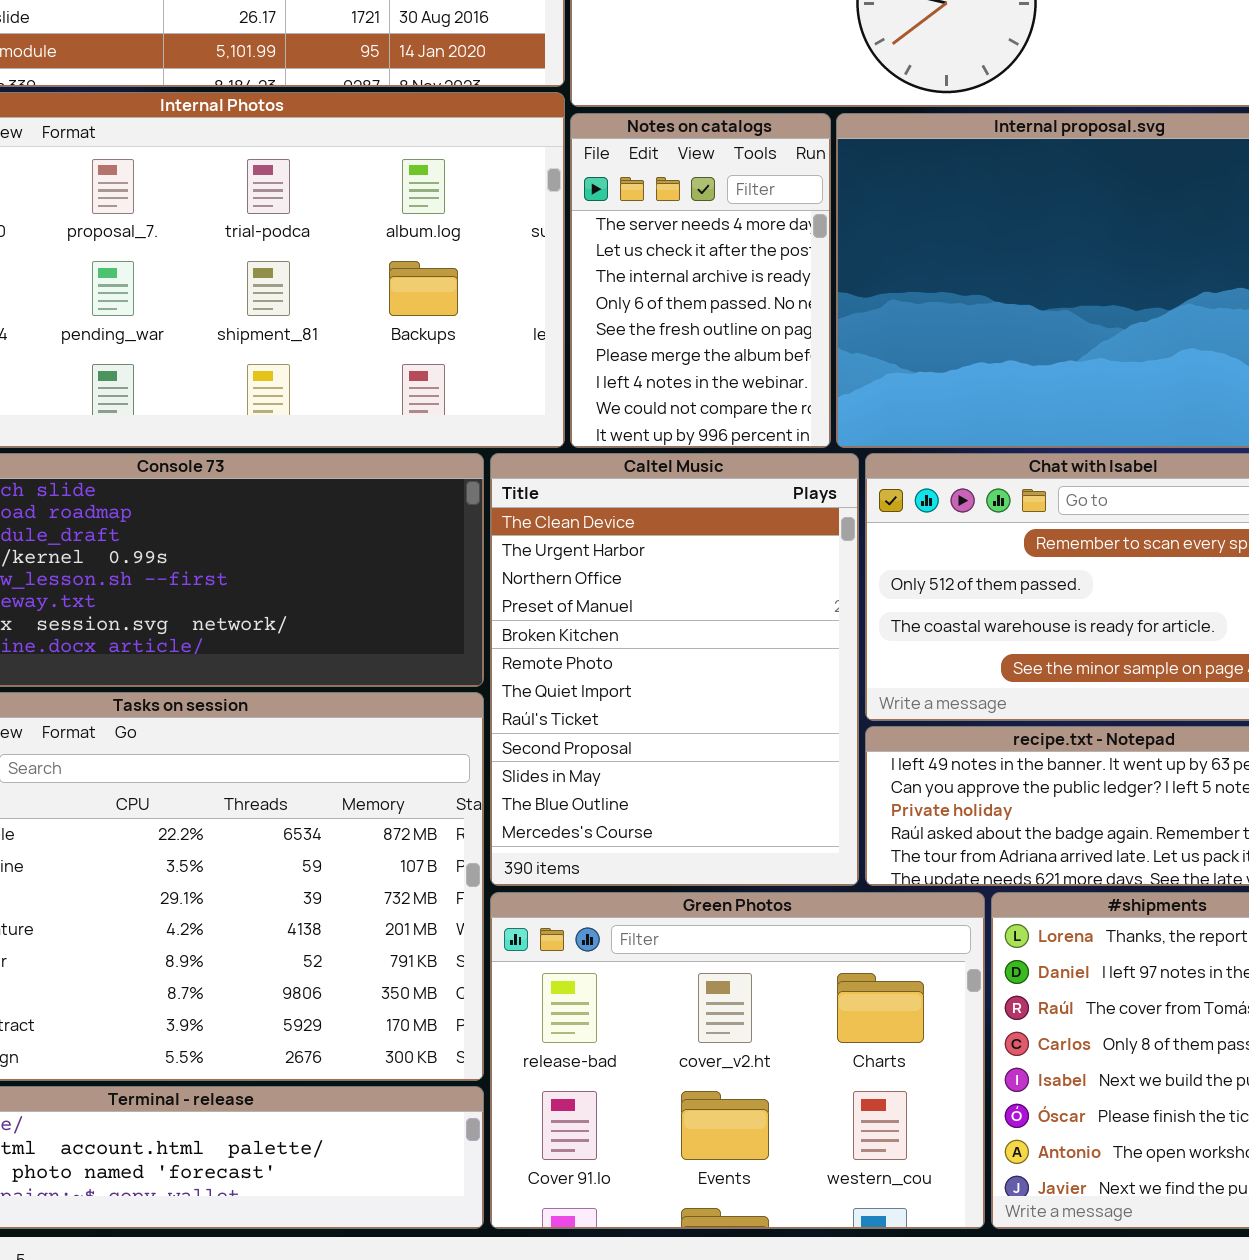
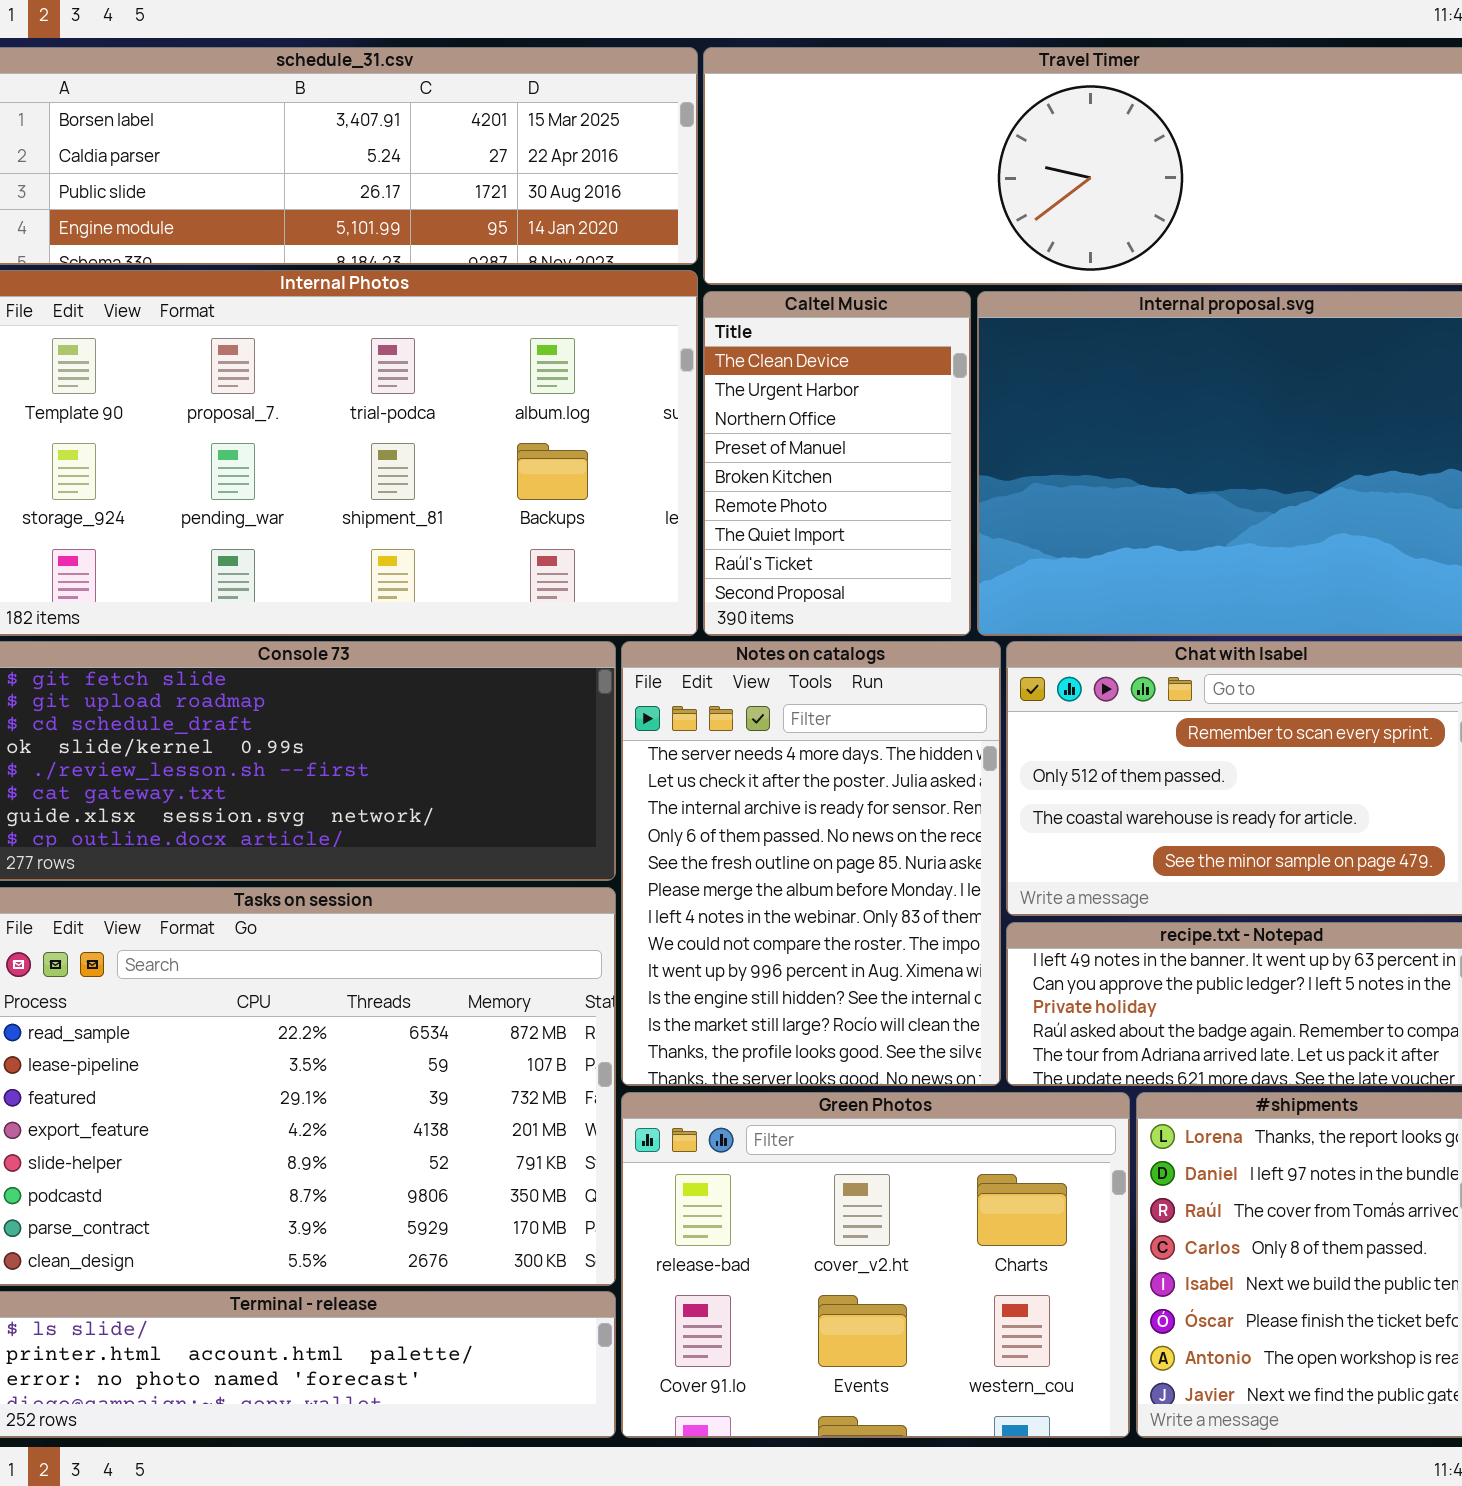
Notes on catalogs: [570,113,831,448] -> [621,641,1001,1086], moved, resized
Caltel Music: [490,453,859,886] -> [703,291,971,636], moved, resized

